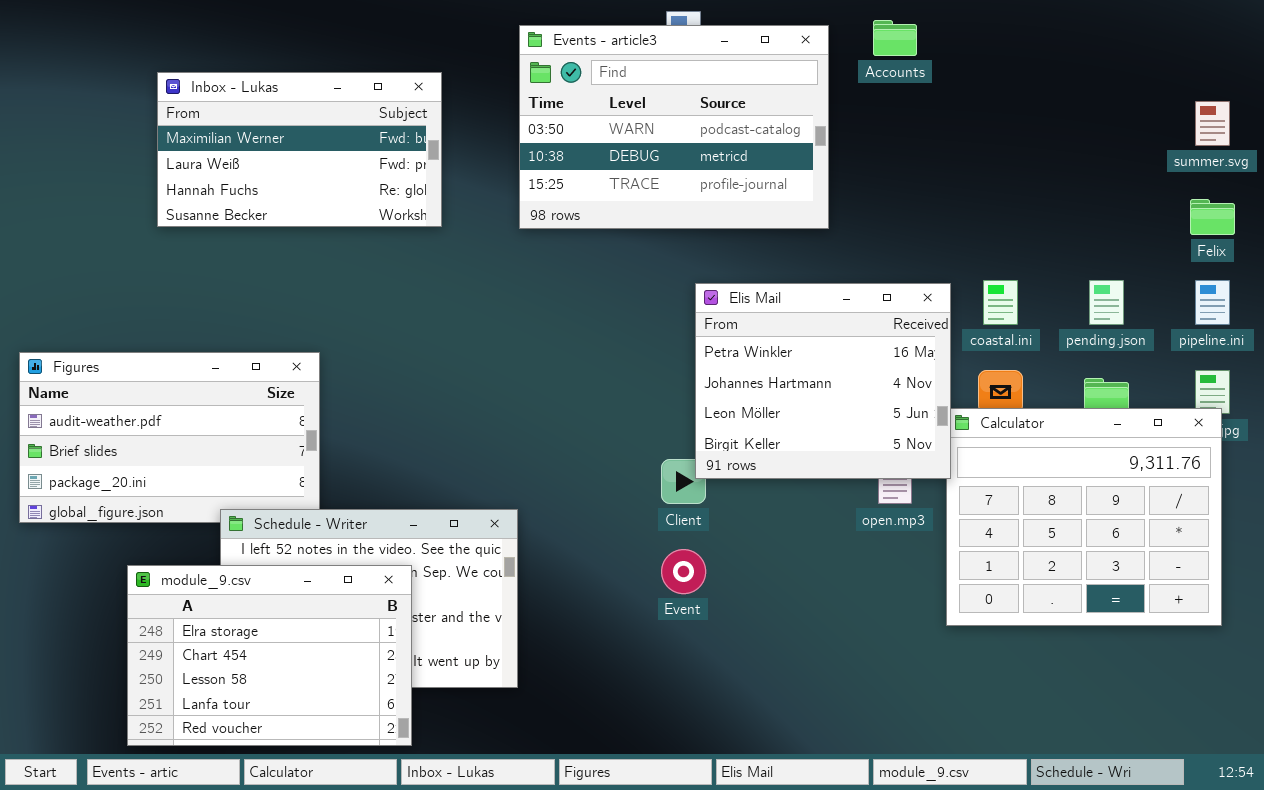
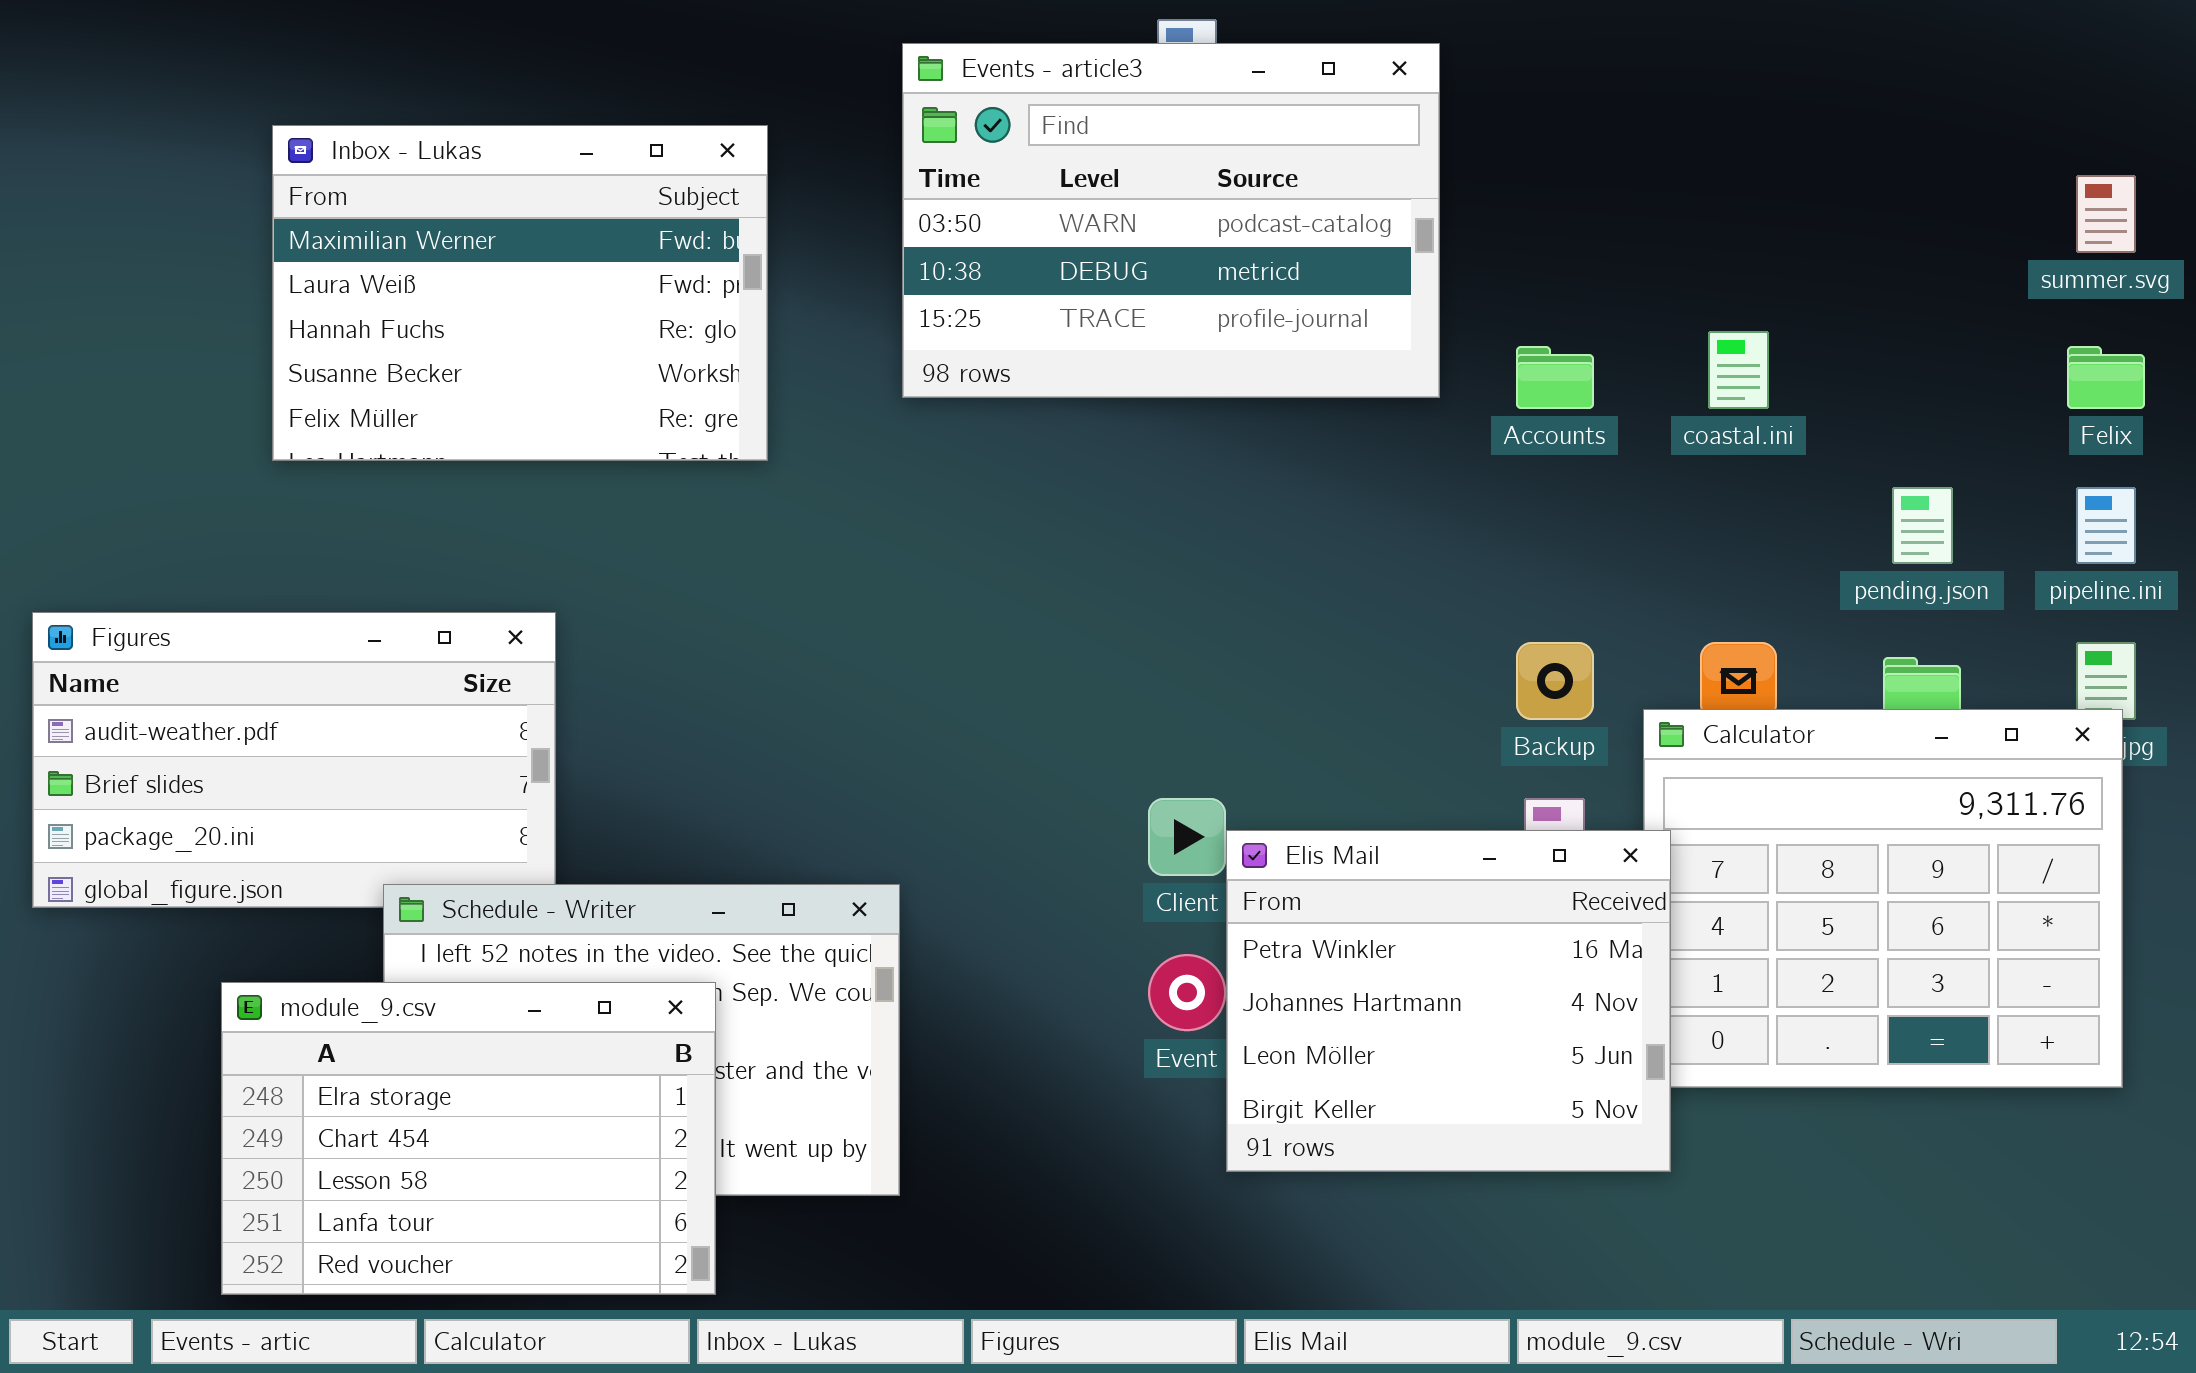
Accounts: [873,20,917,56] -> [1516,346,1594,409], moved
Inbox - Lukas: [157,72,442,227] -> [272,125,768,461], resized
coastal.ini: [983,280,1018,325] -> [1708,331,1769,409], moved
Elis Mail: [695,283,951,479] -> [1226,830,1671,1172], moved

